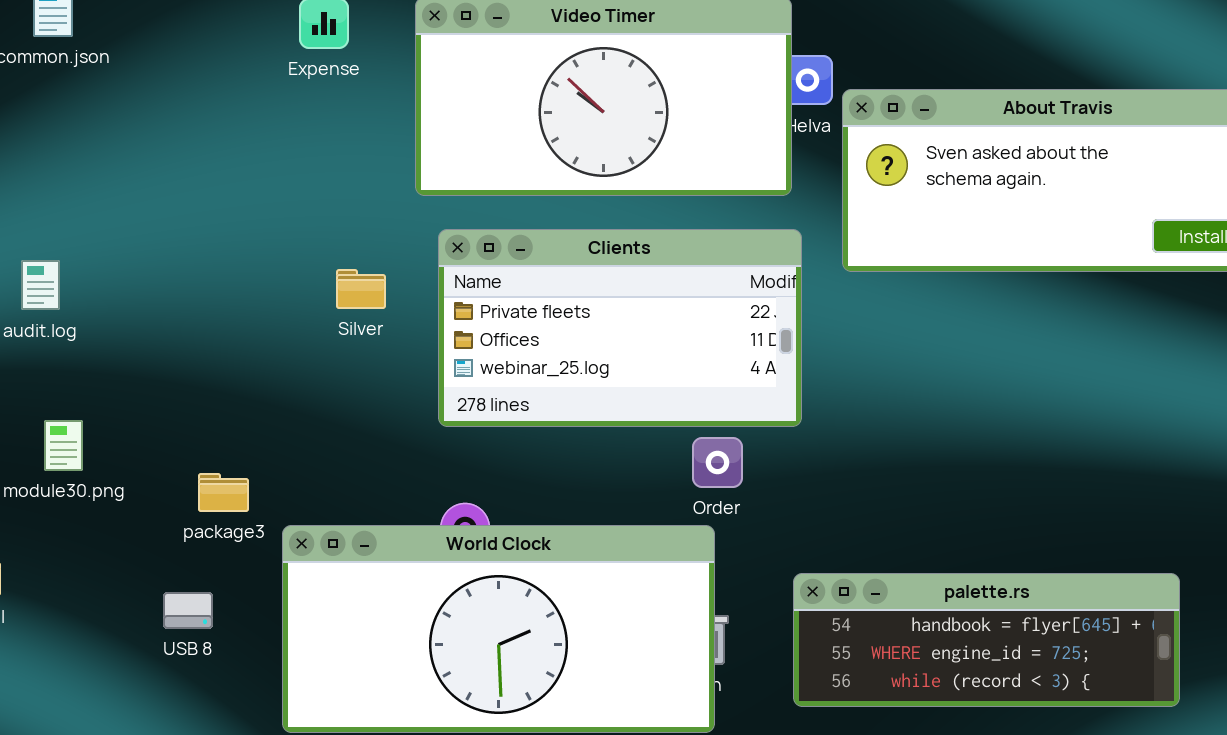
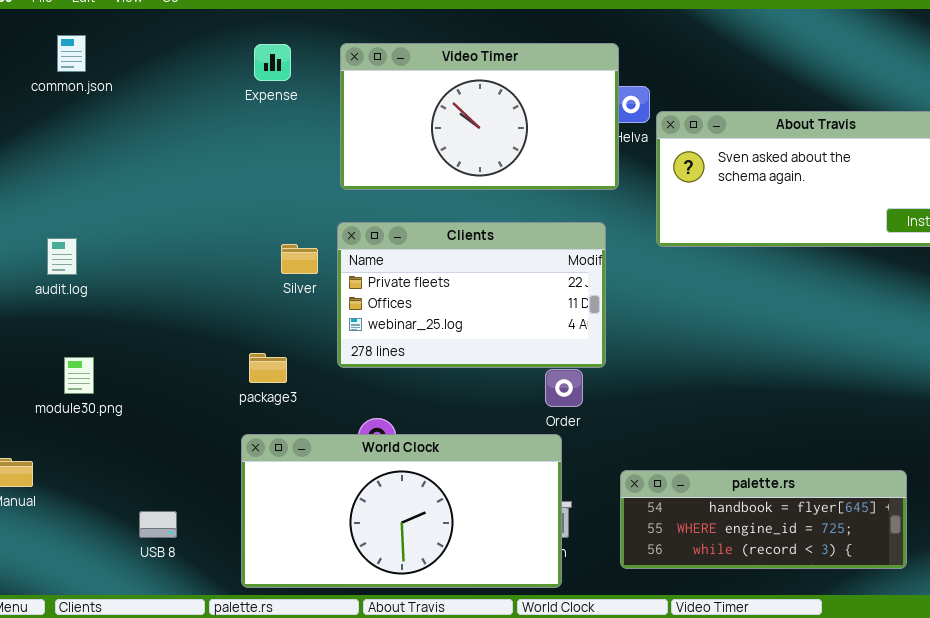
Clients: [438,229,802,427] -> [337,222,606,368], moved
package3: [198,473,249,512] -> [249,353,287,383], moved
USB 8: [163,592,213,629] -> [139,511,177,538], moved

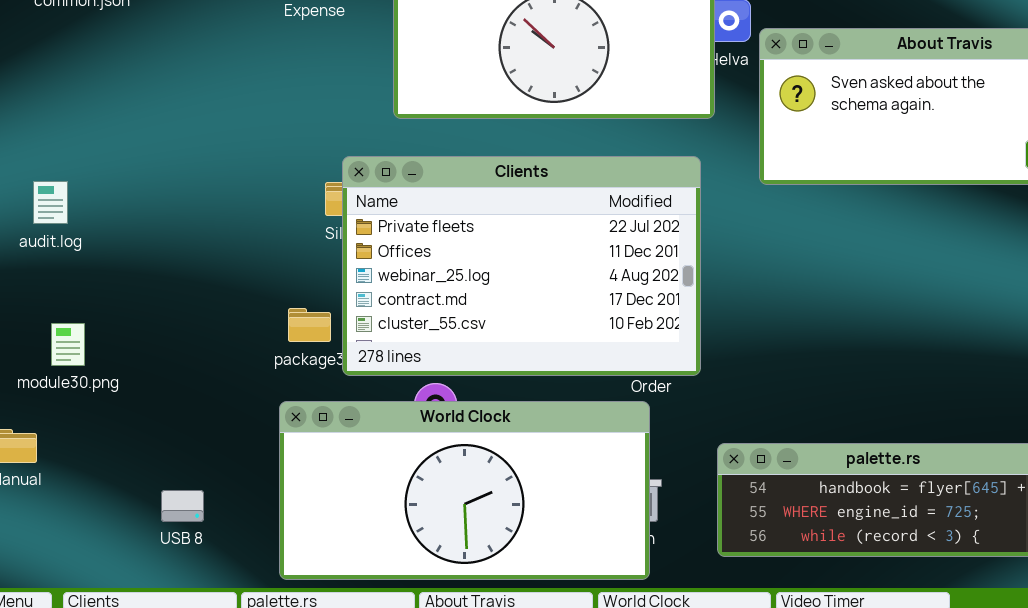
Clients: [337,222,606,368] -> [342,156,701,376], resized
audit.log: [47,238,77,275] -> [33,181,68,224], moved
module30.png: [64,357,94,394] -> [51,323,85,366], moved

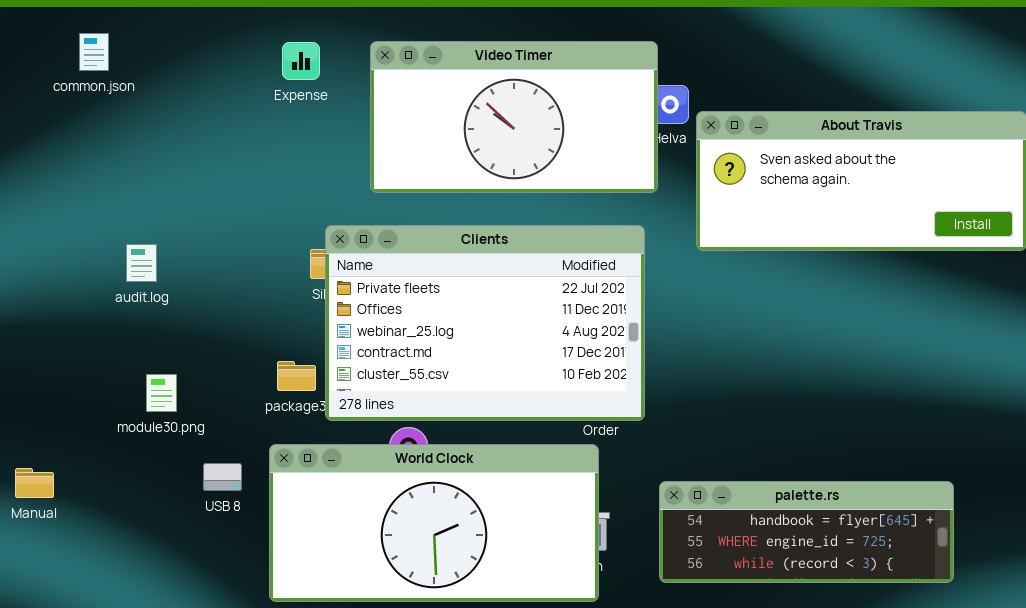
audit.log: [33,181,68,224] -> [126,244,157,282], moved
module30.png: [51,323,85,366] -> [146,374,177,412], moved
USB 8: [161,490,204,522] -> [203,463,242,491], moved

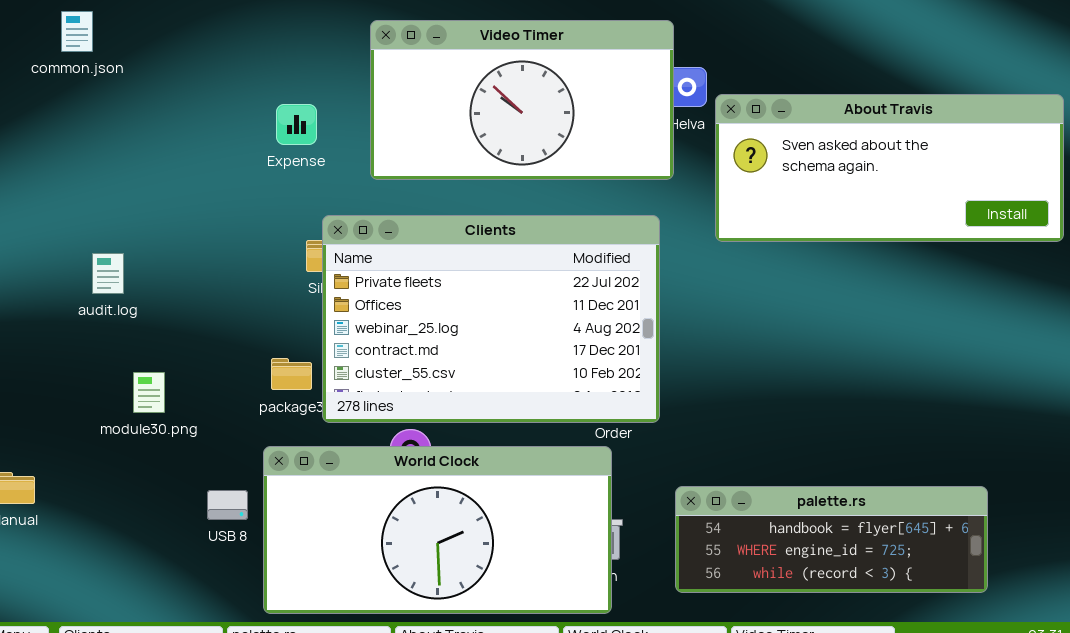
Expense: [282,42,320,80] -> [276,104,317,145], moved
audit.log: [126,244,157,282] -> [92,253,124,294], moved
USB 8: [203,463,242,491] -> [207,490,248,520], moved

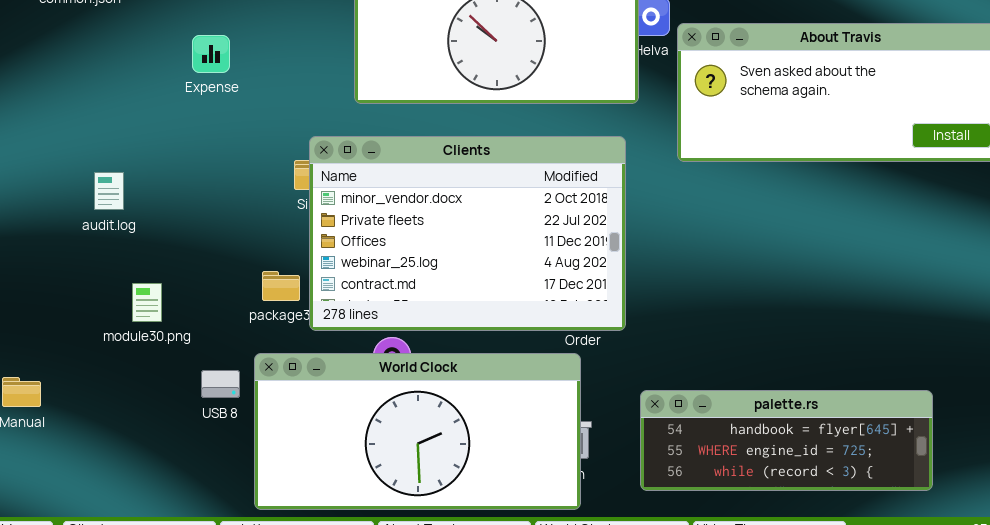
Expense: [276,104,317,145] -> [192,35,230,73], moved
Clients: [322,215,660,423] -> [309,136,626,331], scrolled up 1 row
USB 8: [207,490,248,520] -> [201,370,240,398], moved

